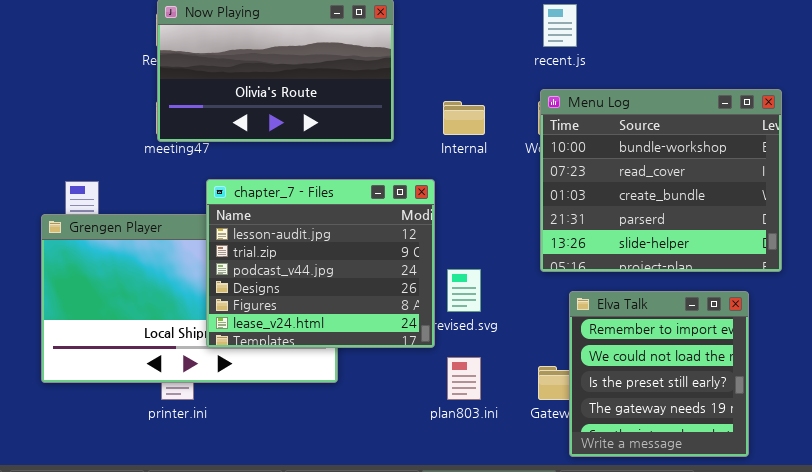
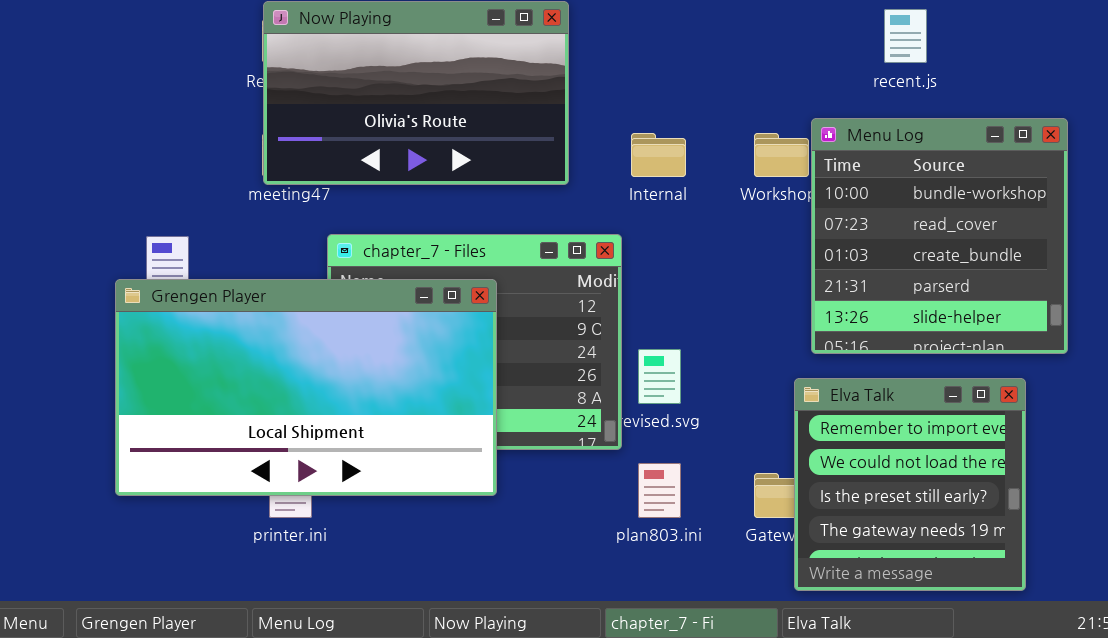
recent.js: [543,4,577,47] -> [884,9,927,63], moved
Menu Log: [540,89,782,272] -> [811,118,1068,354], resized
Grengen Player: [41,214,338,383] -> [115,279,497,496], raised

